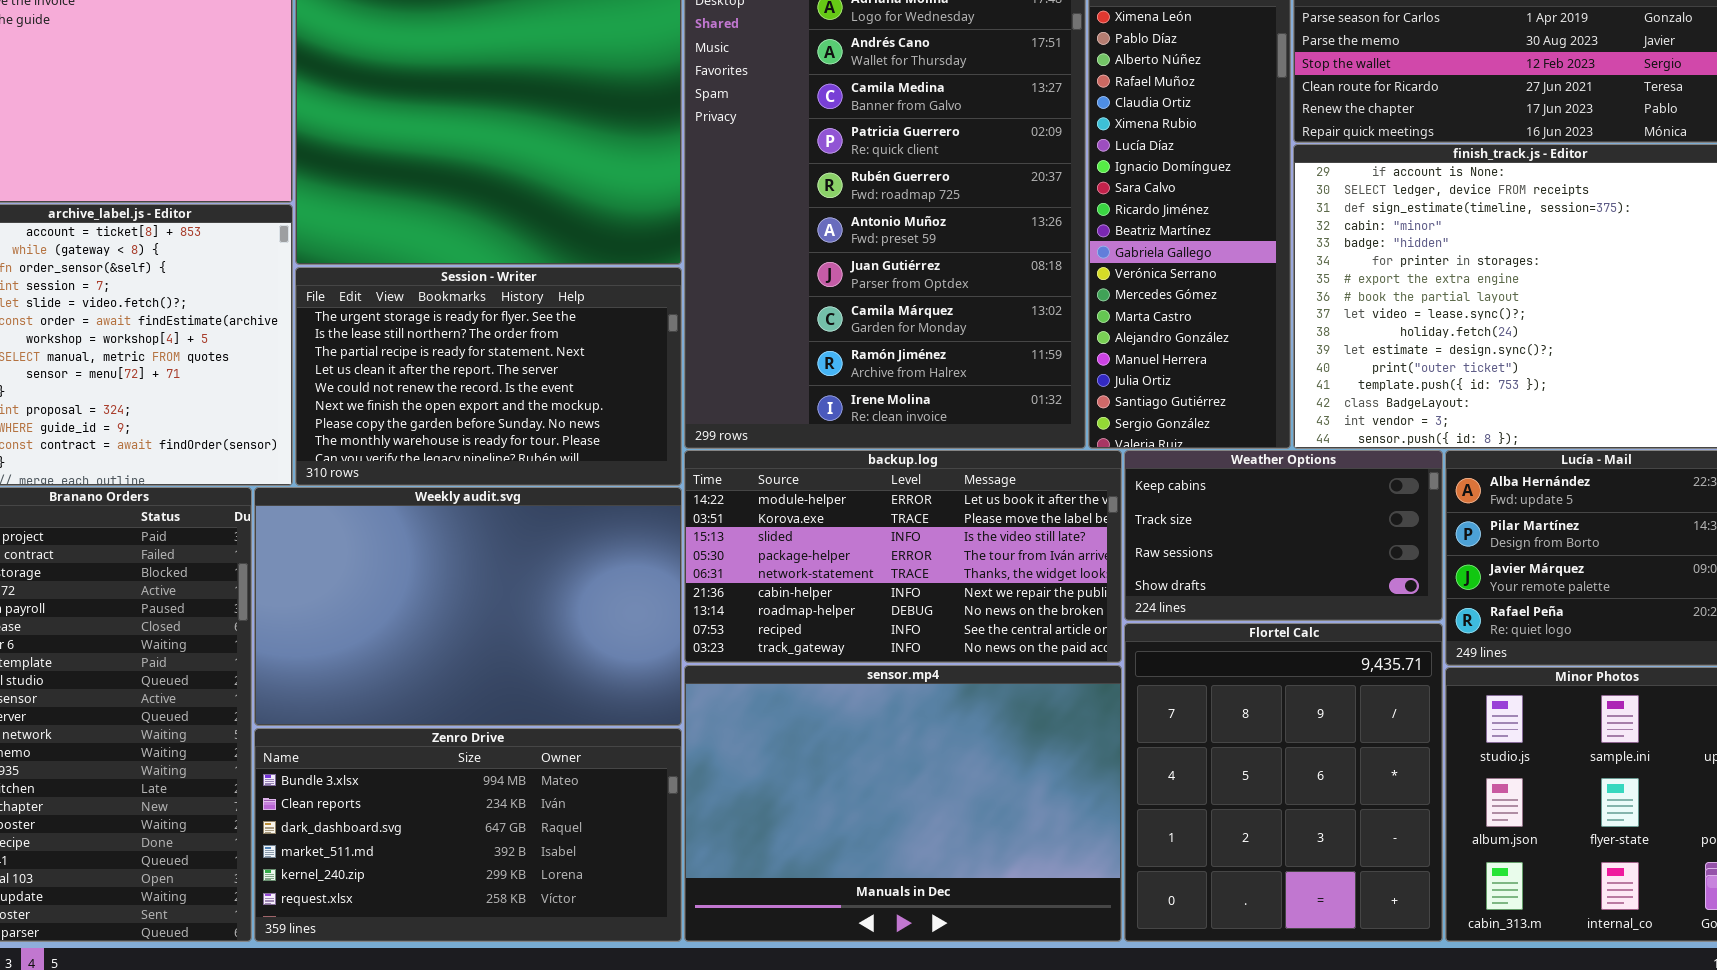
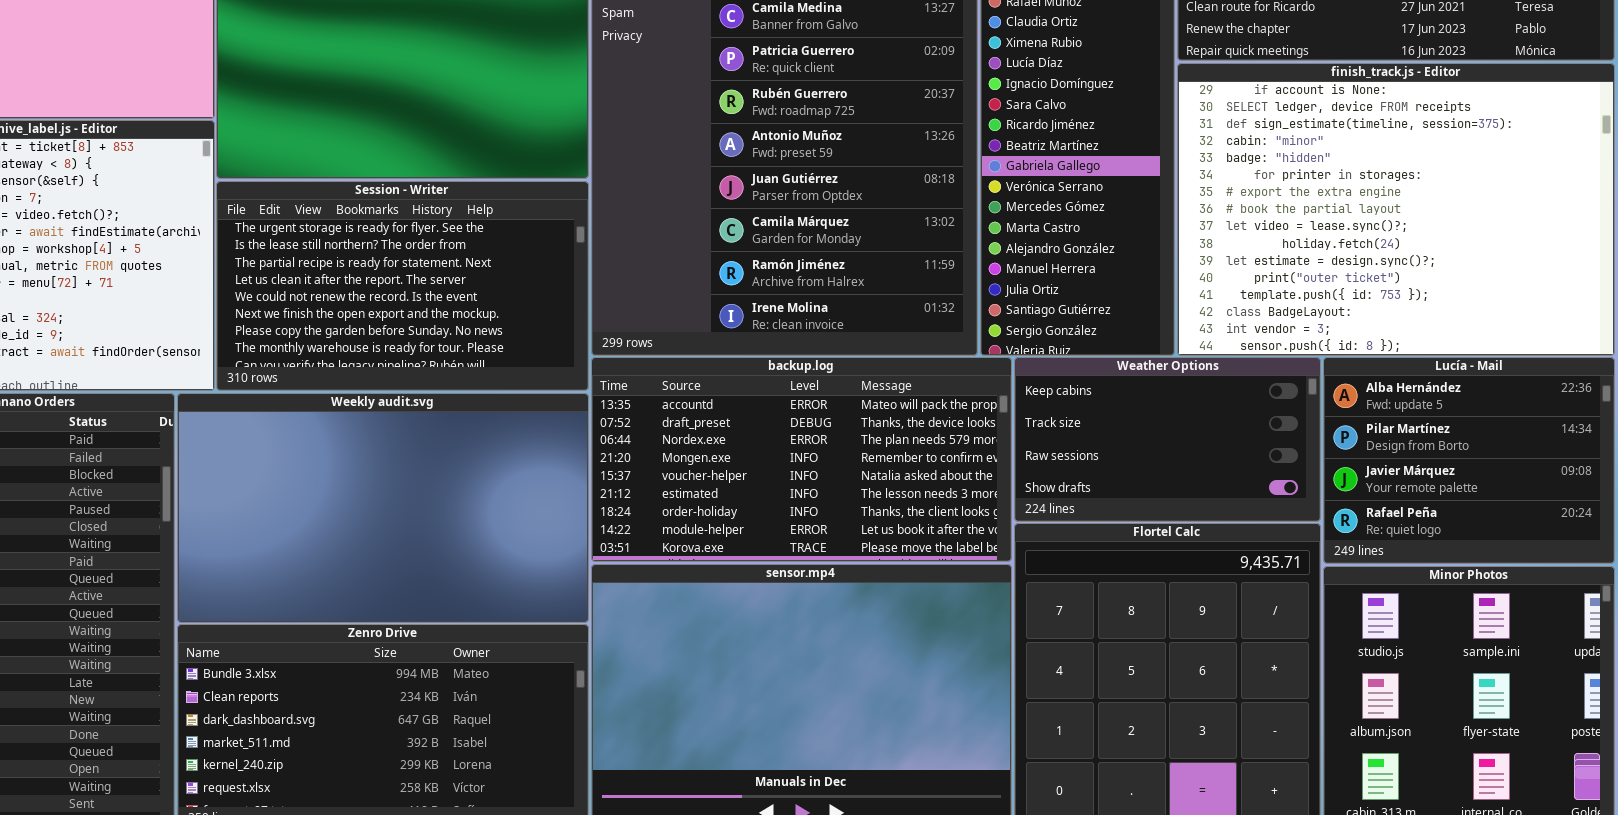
backup.log: [684,450,1122,663] -> [591,357,1012,562], scrolled up 7 rows

